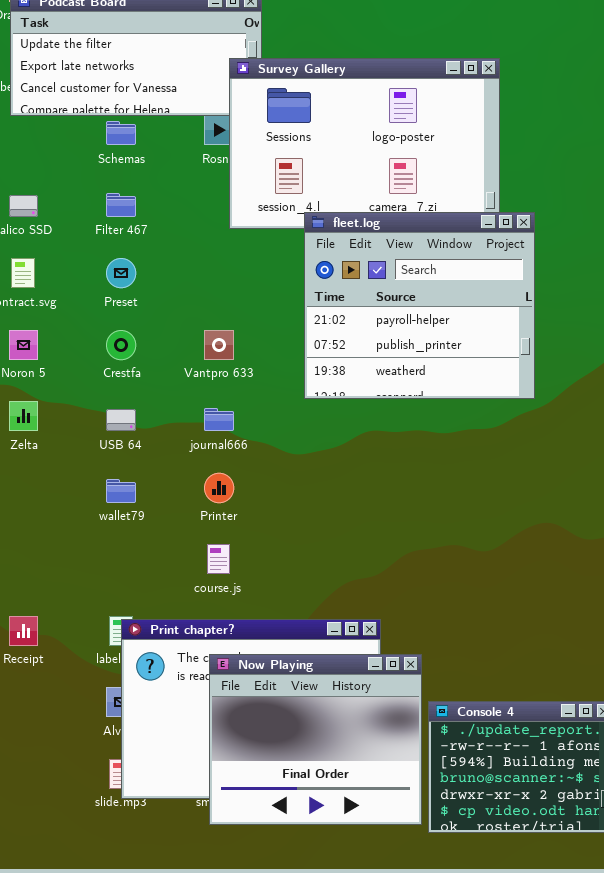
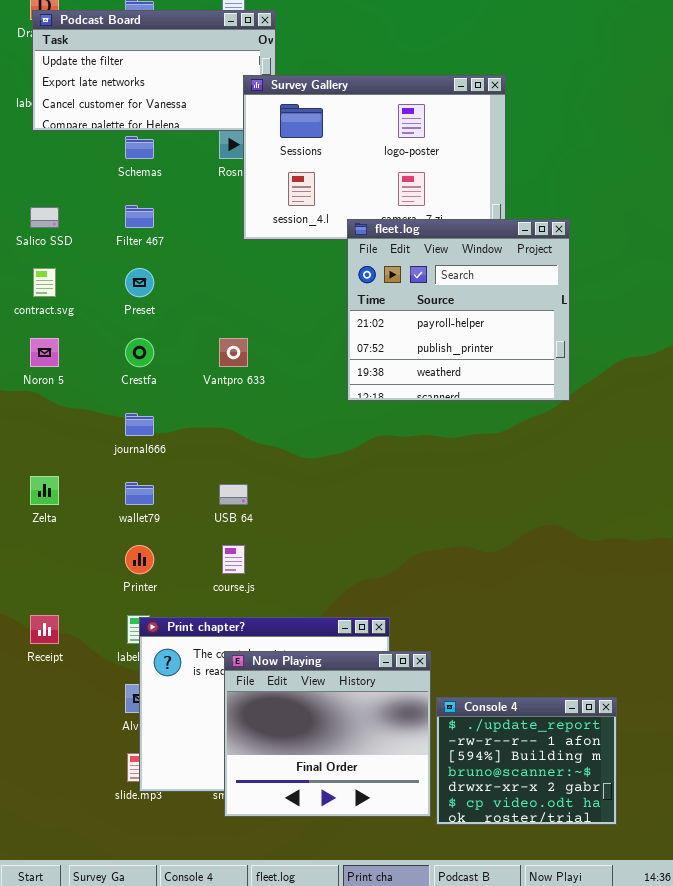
fleet.log: [304,212,535,399] -> [347,219,570,401], moved
Zelta: [9,401,38,431] -> [30,476,59,505], moved
journal666: [204,408,234,431] -> [125,413,154,436], moved
USB 64: [106,409,136,431] -> [219,484,248,505], moved
Printer: [204,473,234,503] -> [125,545,154,574], moved

